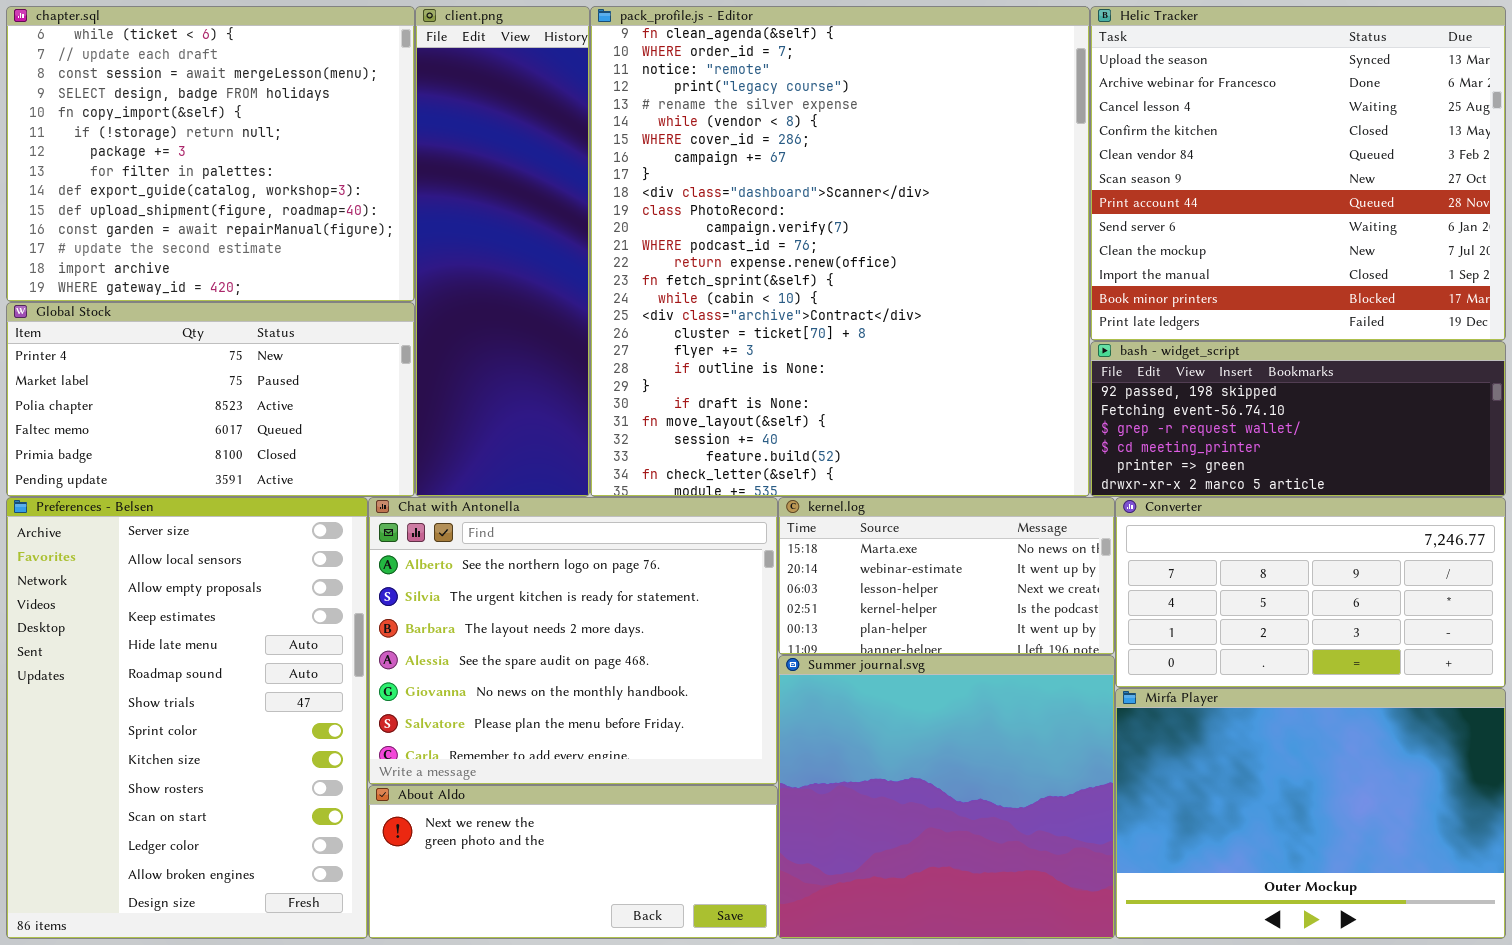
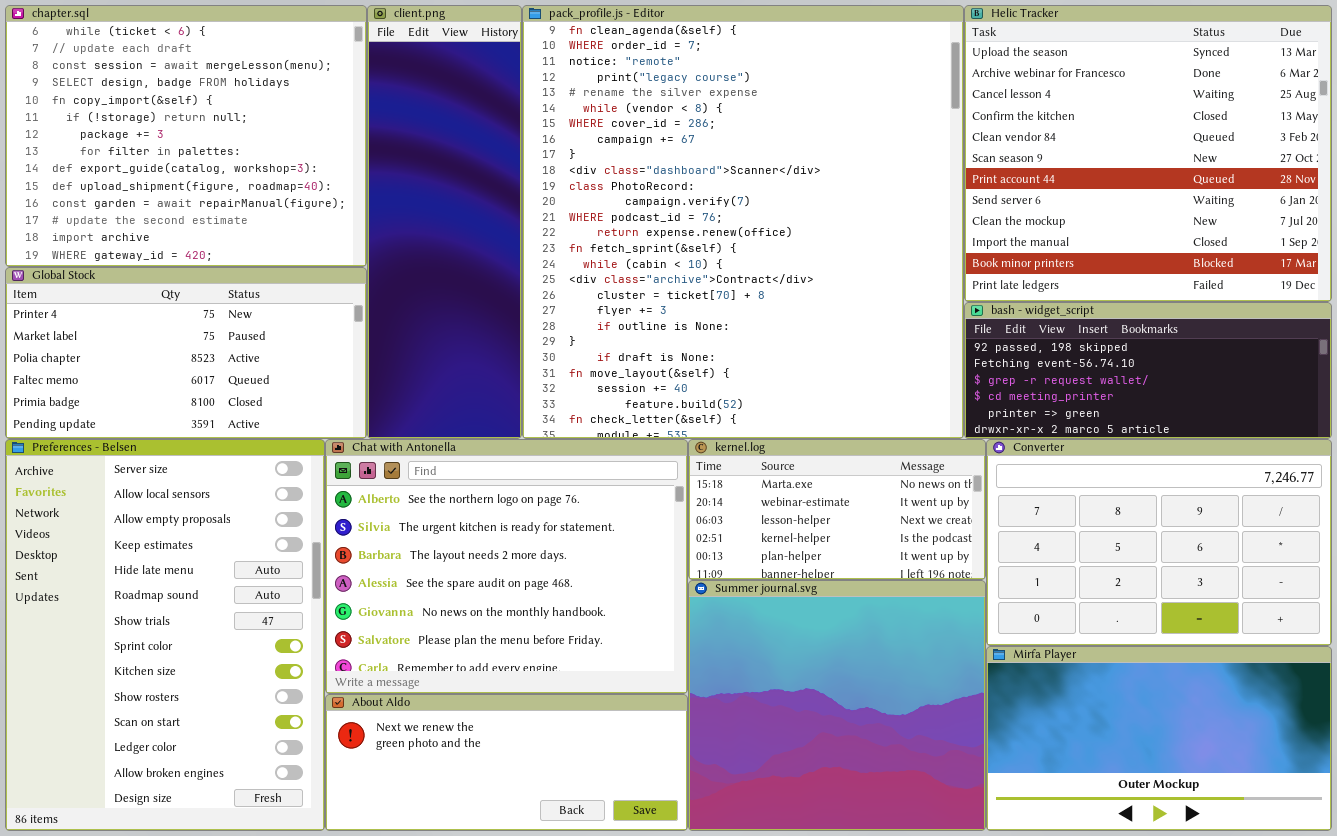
Converter: [1115,497,1506,688] -> [986,439,1332,646], resized
Mirfa Player: [1115,688,1506,939] -> [986,646,1332,831], resized

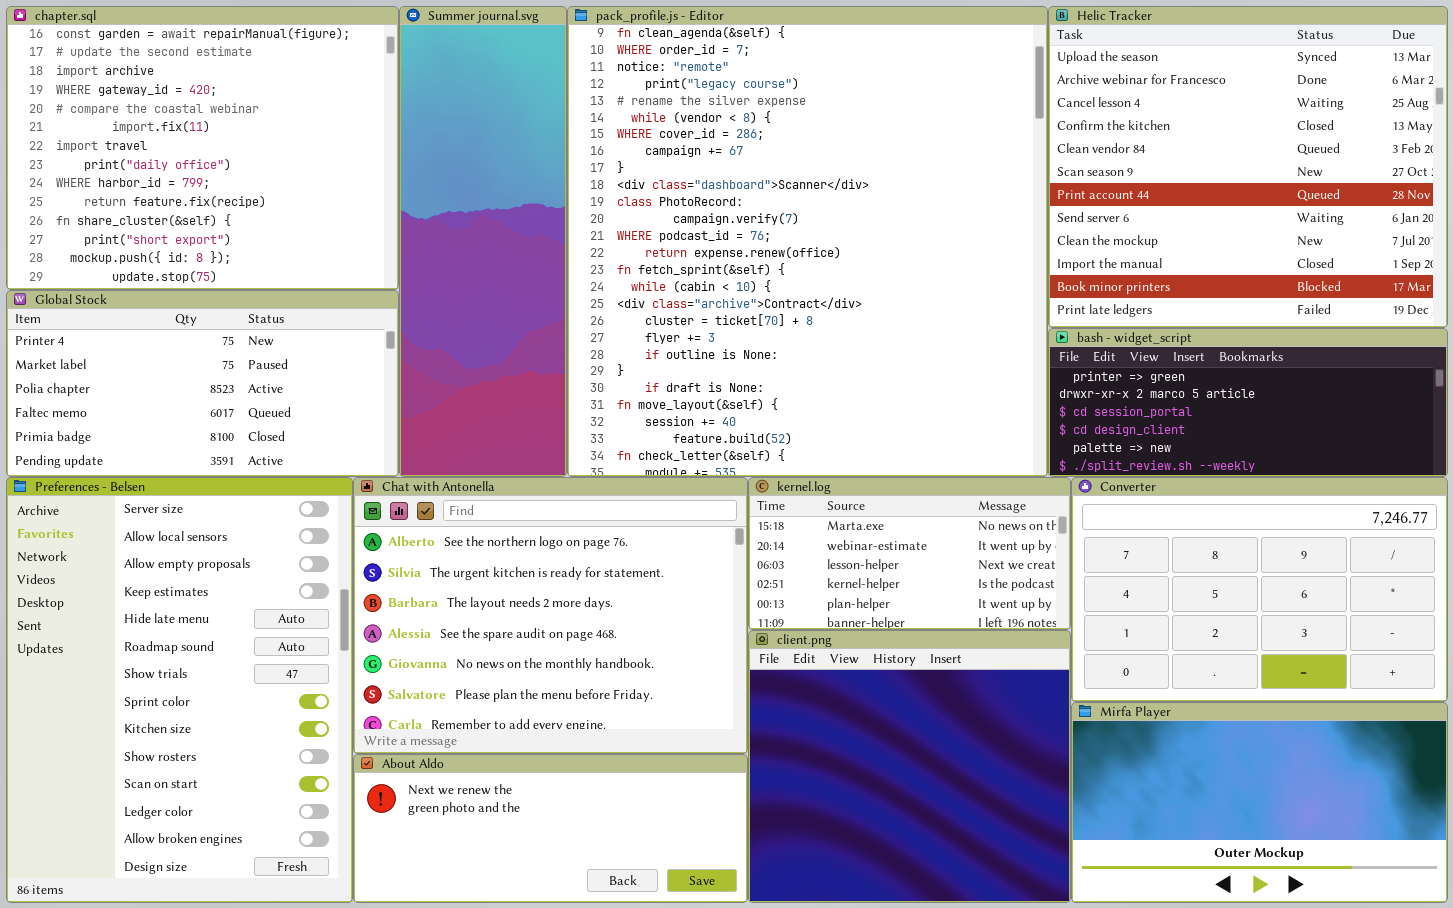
chapter.sql: [5,5,367,267] -> [6,6,399,290], scrolled down 10 rows
client.png: [367,5,522,439] -> [748,630,1071,903], moved, resized
bash - widget_script: [964,302,1332,439] -> [1048,328,1448,477], scrolled down 4 rows
Summer journal.svg: [688,580,986,831] -> [399,6,567,477], moved, resized

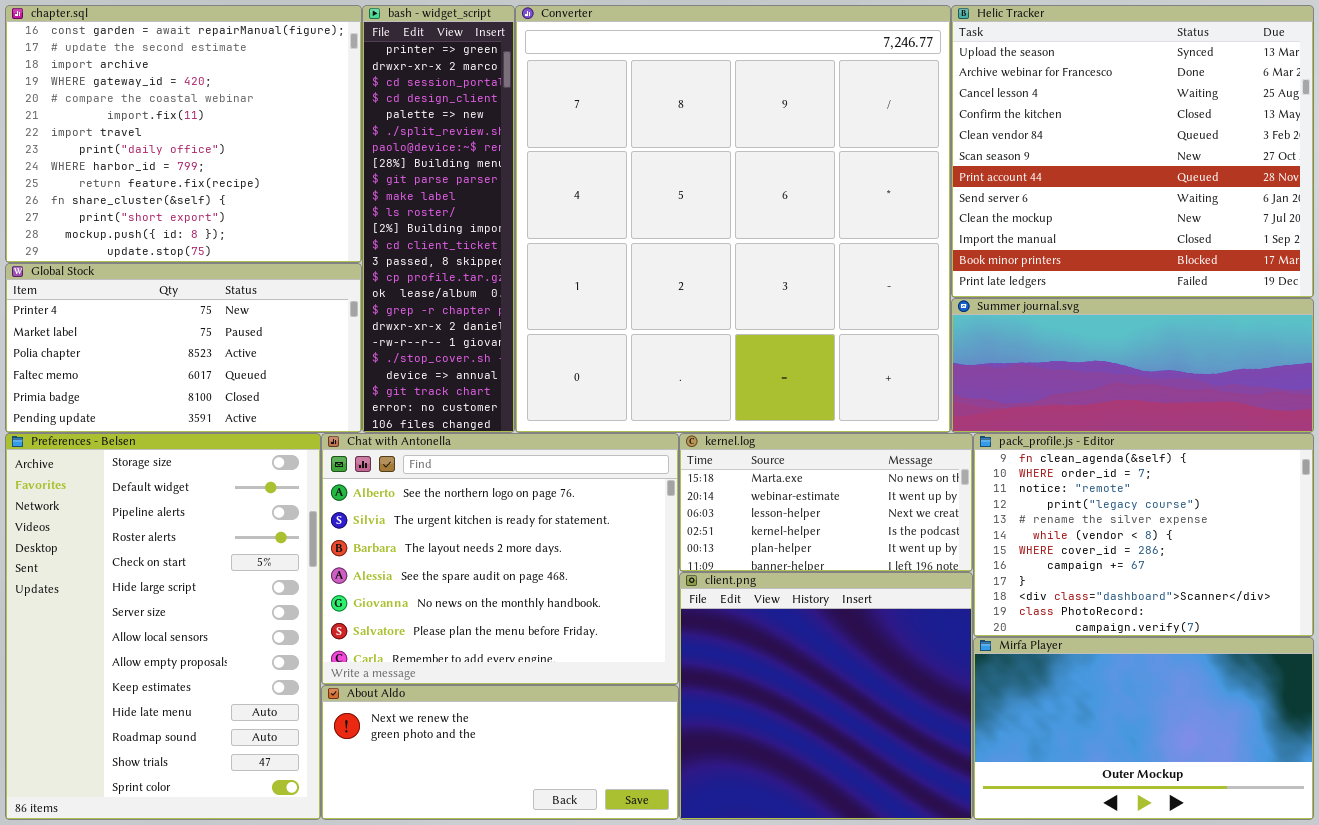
Summer journal.svg: [399,6,567,477] -> [951,298,1314,433], moved, resized
pack_profile.js - Editor: [567,6,1048,477] -> [973,433,1314,637], moved, resized
bash - widget_script: [1048,328,1448,477] -> [362,5,515,433], moved, resized
Preferences - Belsen: [6,477,353,903] -> [5,433,321,820], scrolled up 6 rows
Converter: [1071,477,1448,702] -> [515,5,951,433], moved, resized

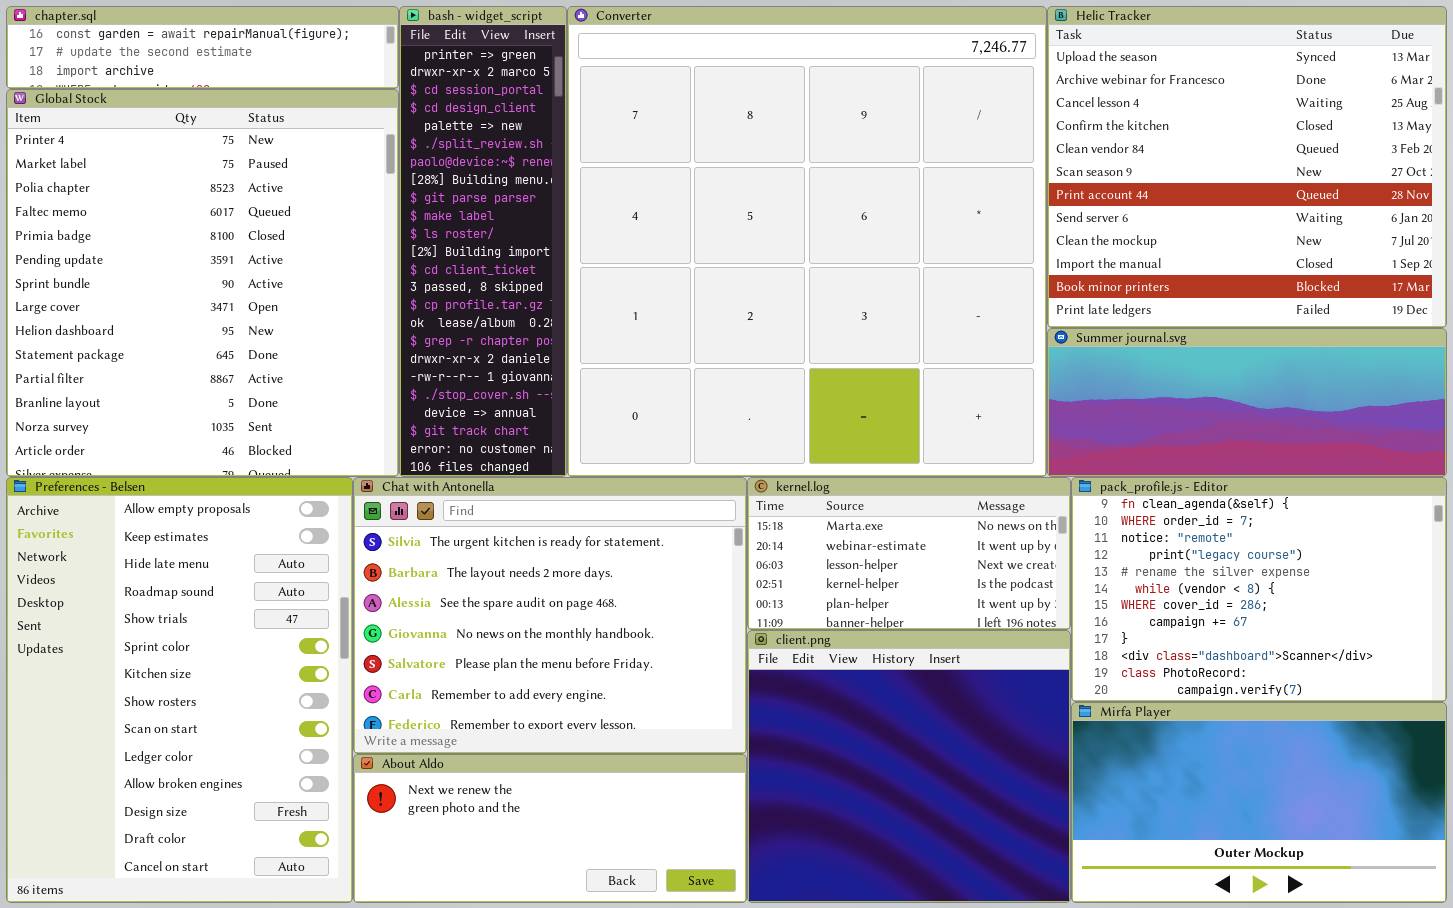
chapter.sql: [5,5,362,263] -> [6,6,399,89], resized
Global Stock: [5,263,362,433] -> [6,89,399,477], resized
Preferences - Belsen: [5,433,321,820] -> [6,477,353,903], scrolled down 8 rows
Chat with Antonella: [321,433,679,685] -> [353,477,747,754], scrolled down 1 row

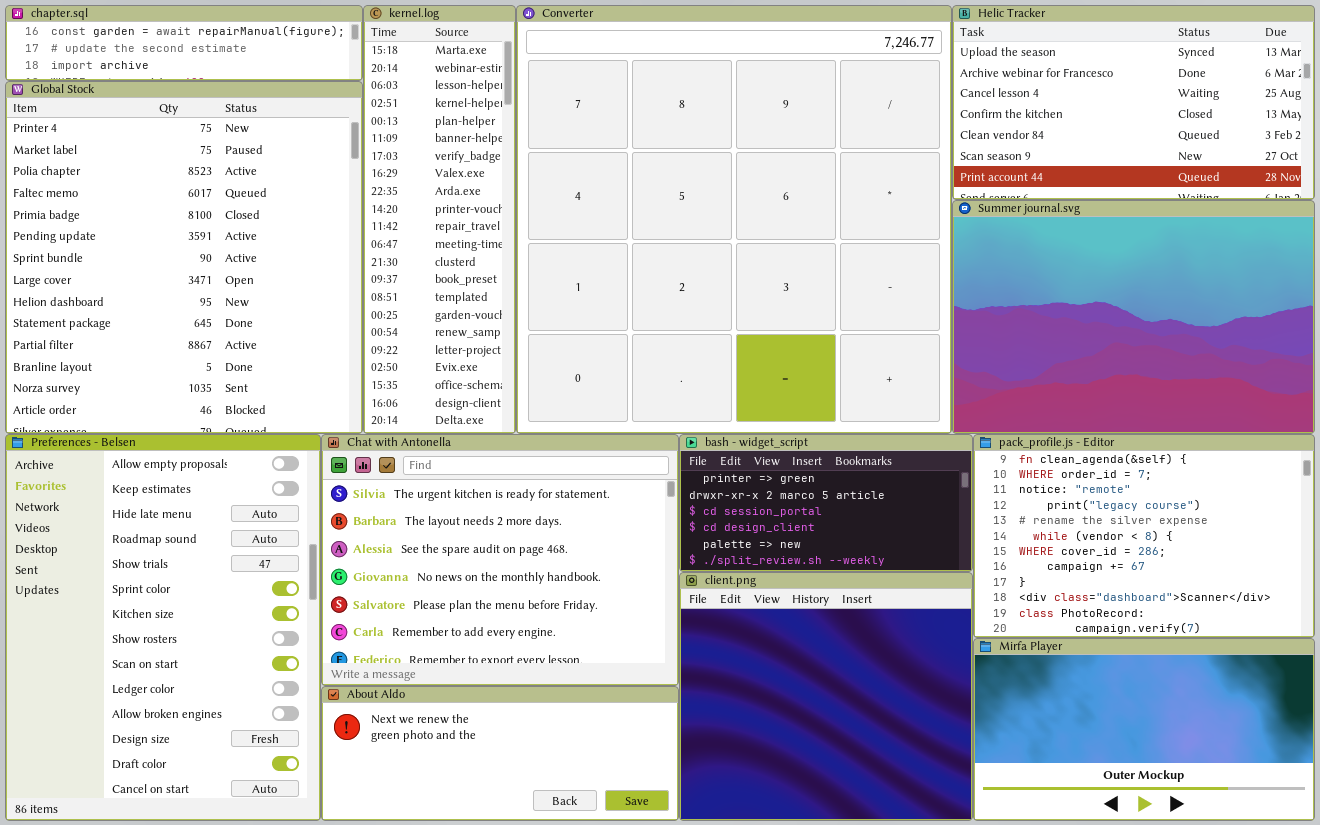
bash - widget_script: [399,6,567,477] -> [679,434,973,572], moved, resized
Helic Tracker: [1047,6,1447,328] -> [952,5,1315,200], resized
Summer journal.svg: [1047,328,1447,477] -> [952,200,1315,434], resized
kernel.log: [747,477,1071,630] -> [363,5,516,434], moved, resized

